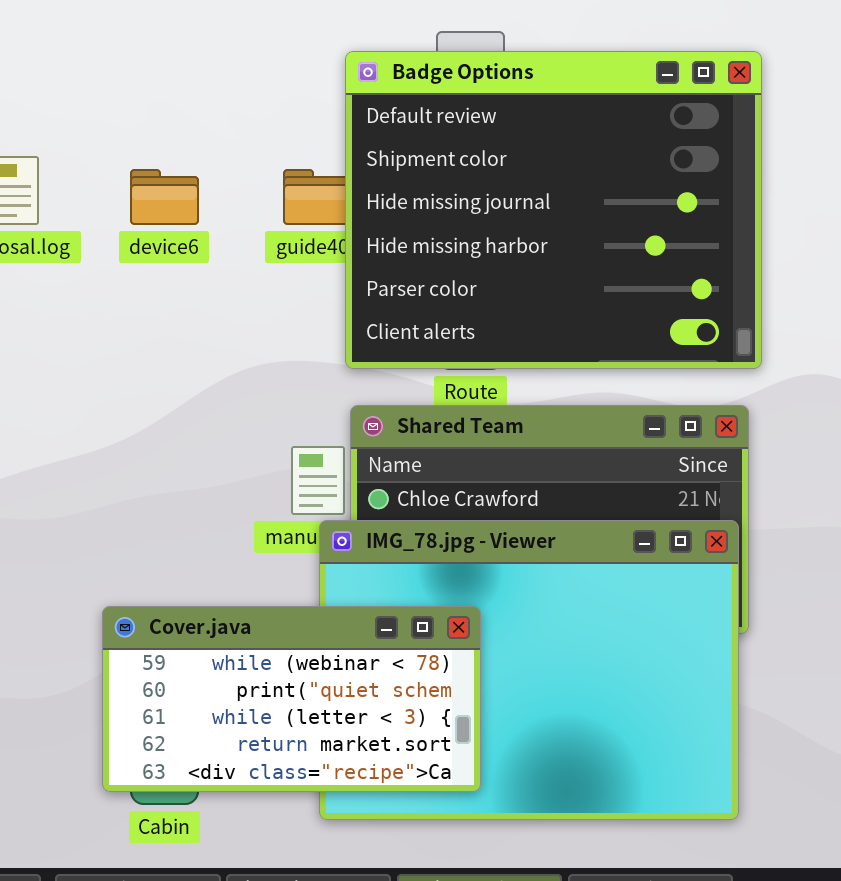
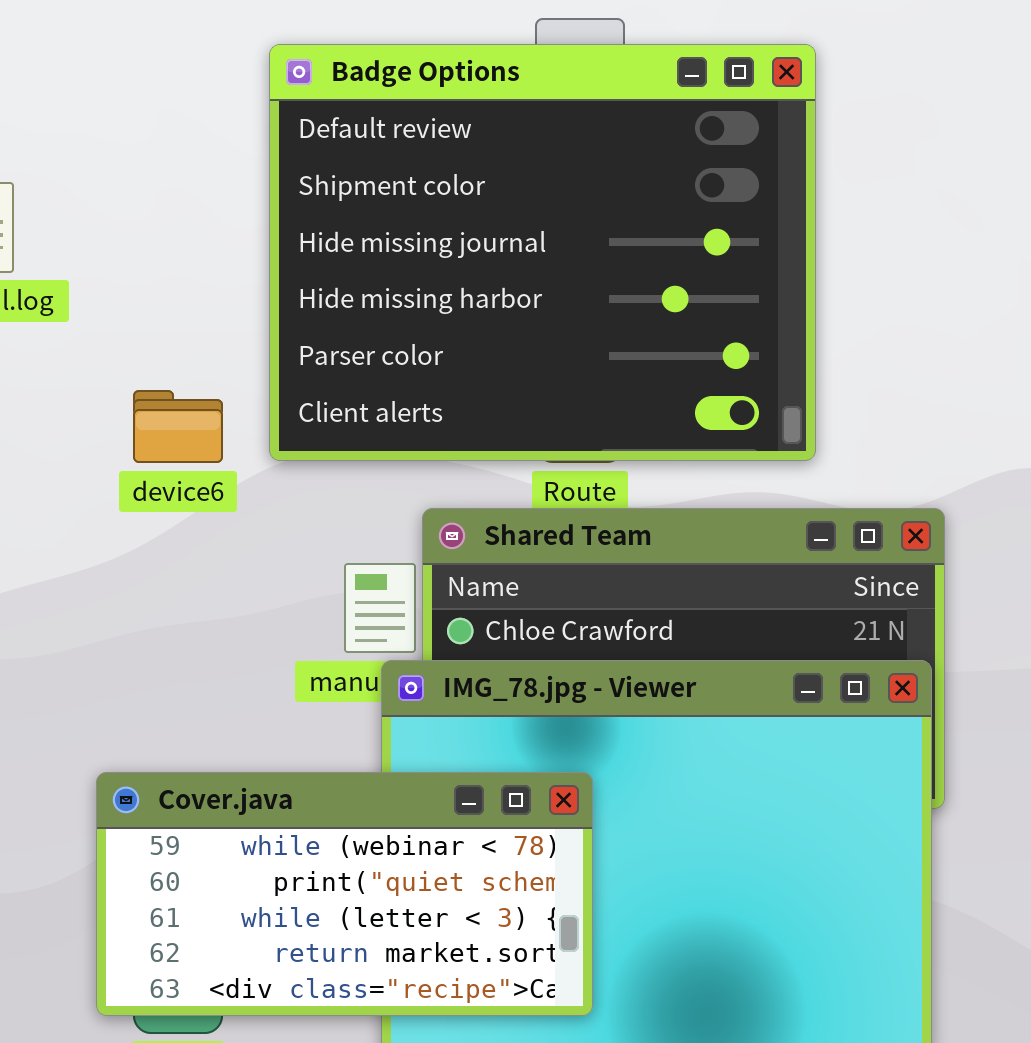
Badge Options: [345,51,762,369] -> [269,44,816,461], moved
device6: [130,169,199,225] -> [133,390,223,463], moved

